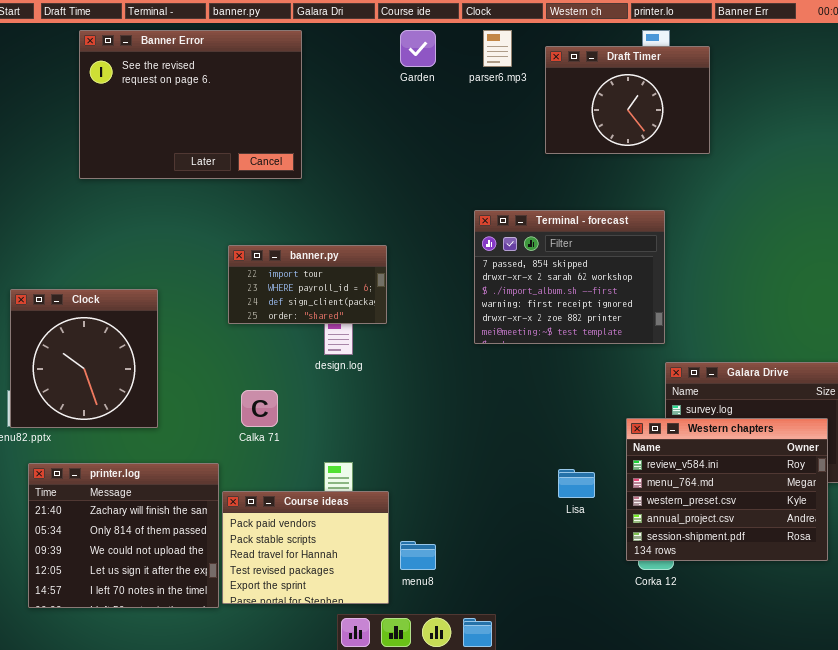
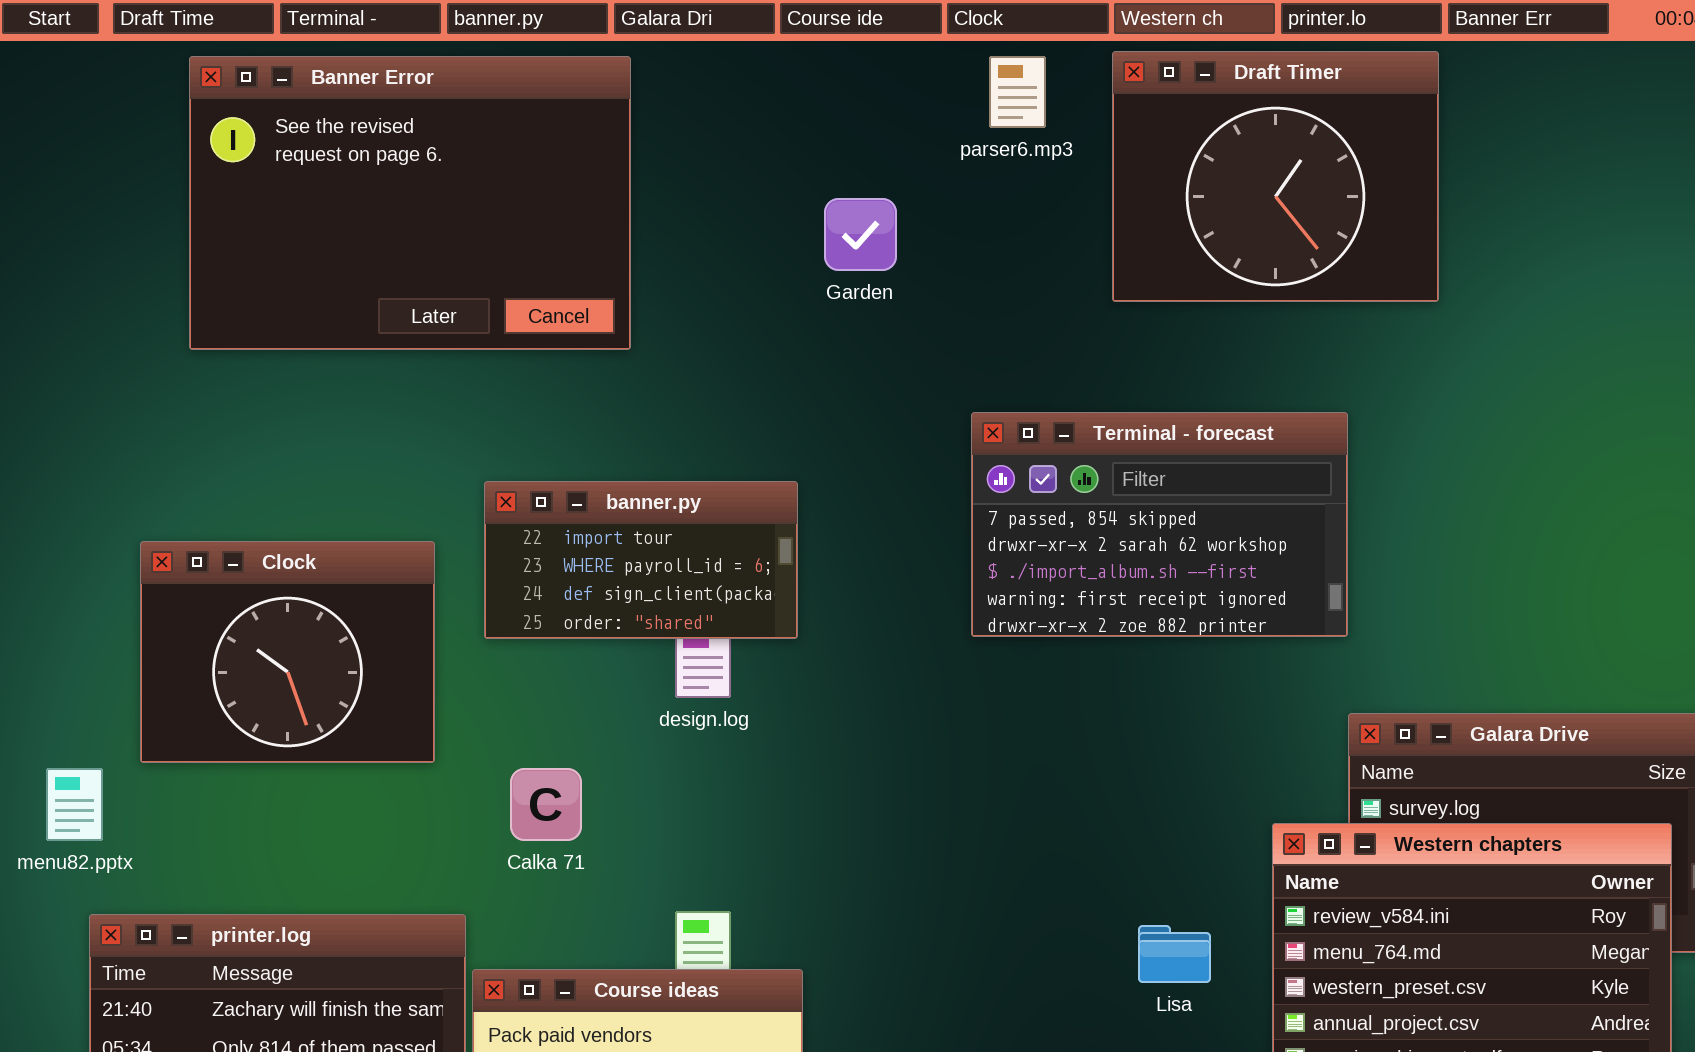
Garden: [400,30,436,67] -> [824,198,897,271], moved
Draft Timer: [545,46,710,154] -> [1112,51,1439,302], resized
Terminal - forecast: [474,210,665,344] -> [971,412,1348,637], resized
Clock: [10,289,158,428] -> [140,541,435,763], moved, resized

